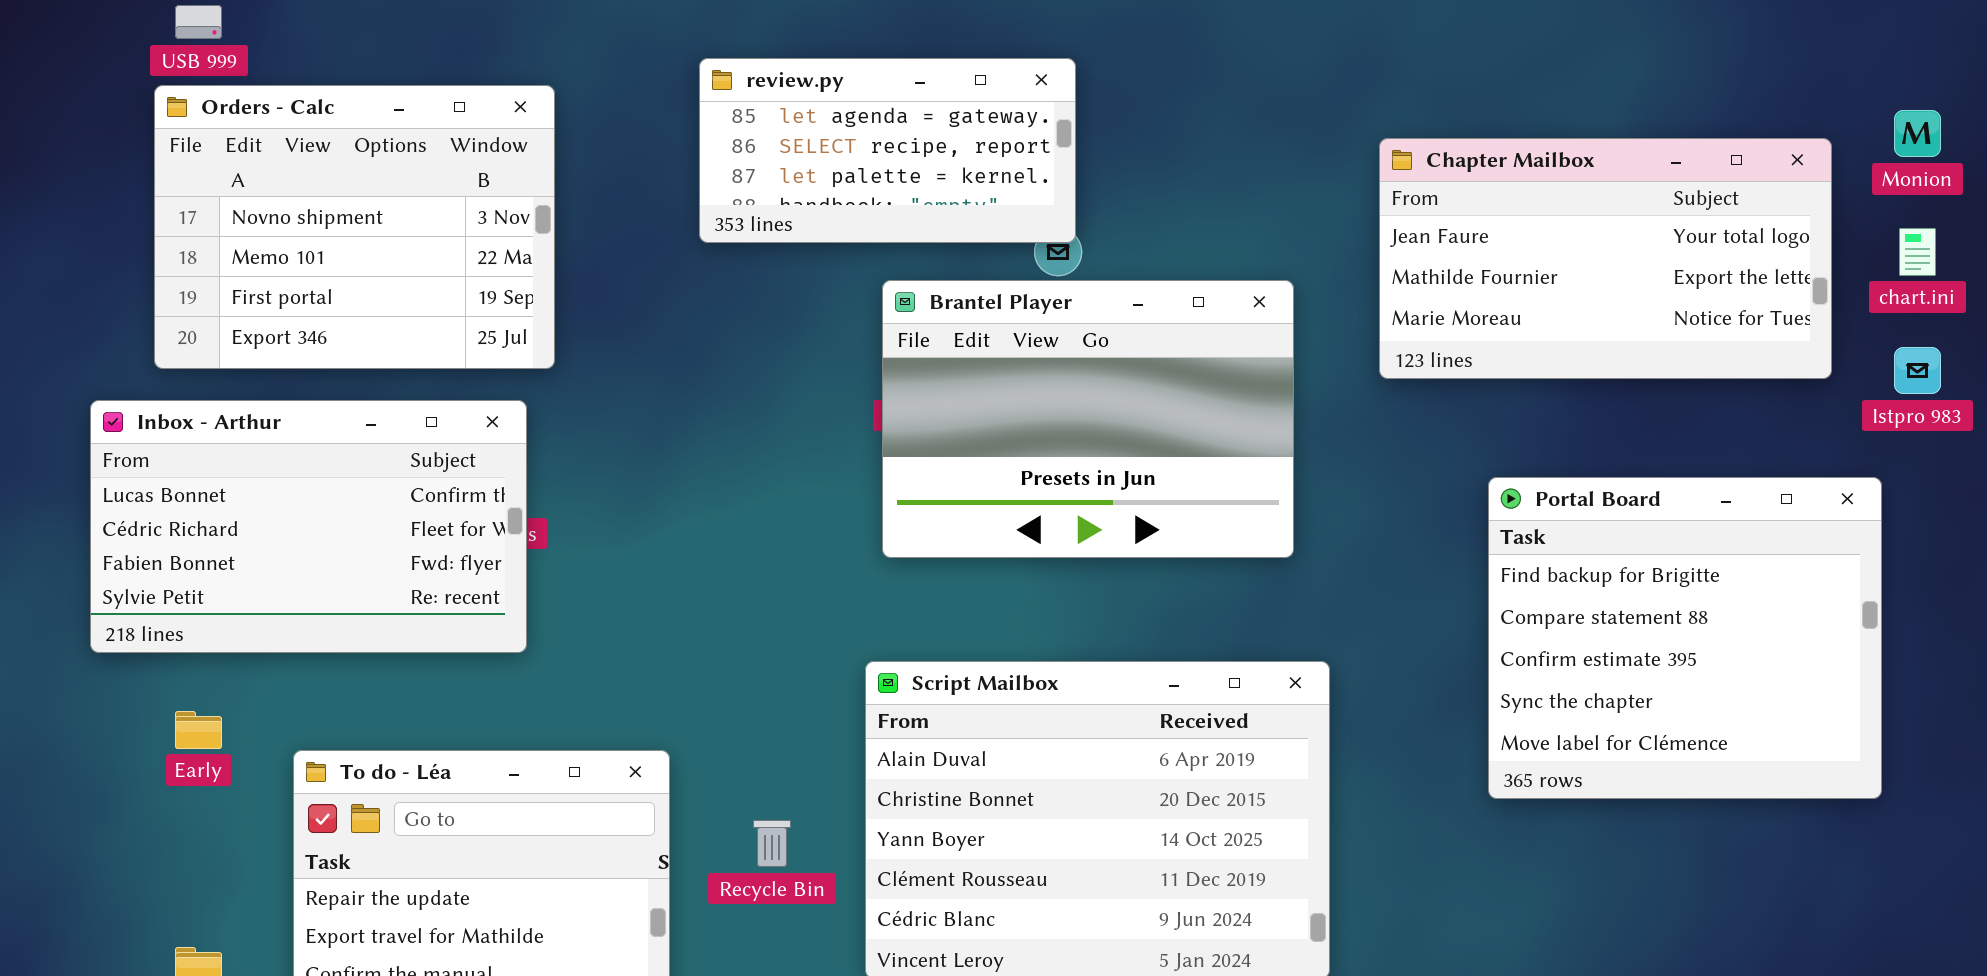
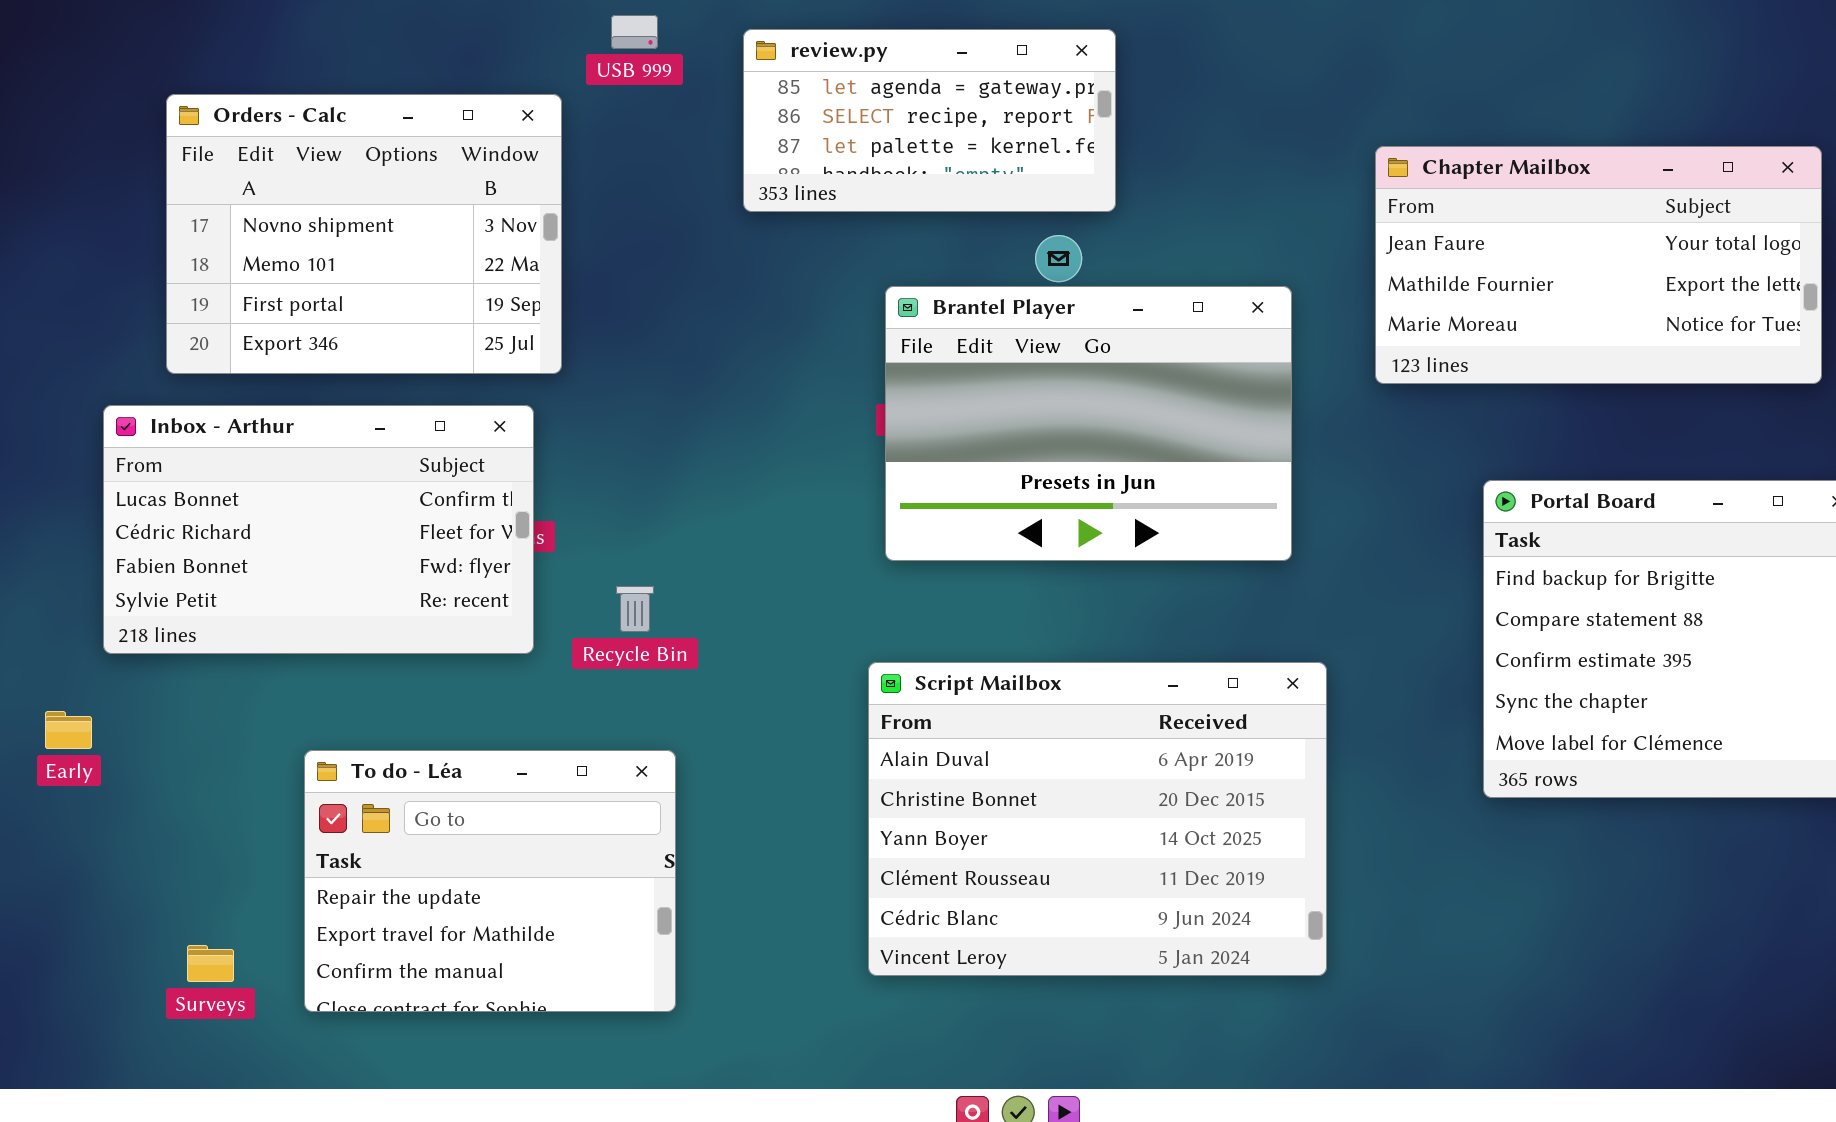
USB 999: [175,5,222,39] -> [611,15,658,49], moved
review.py: [699,58,1076,243] -> [743,29,1116,212], moved
Early: [175,711,222,749] -> [45,711,92,749], moved
Recycle Bin: [753,820,791,867] -> [616,586,654,632], moved

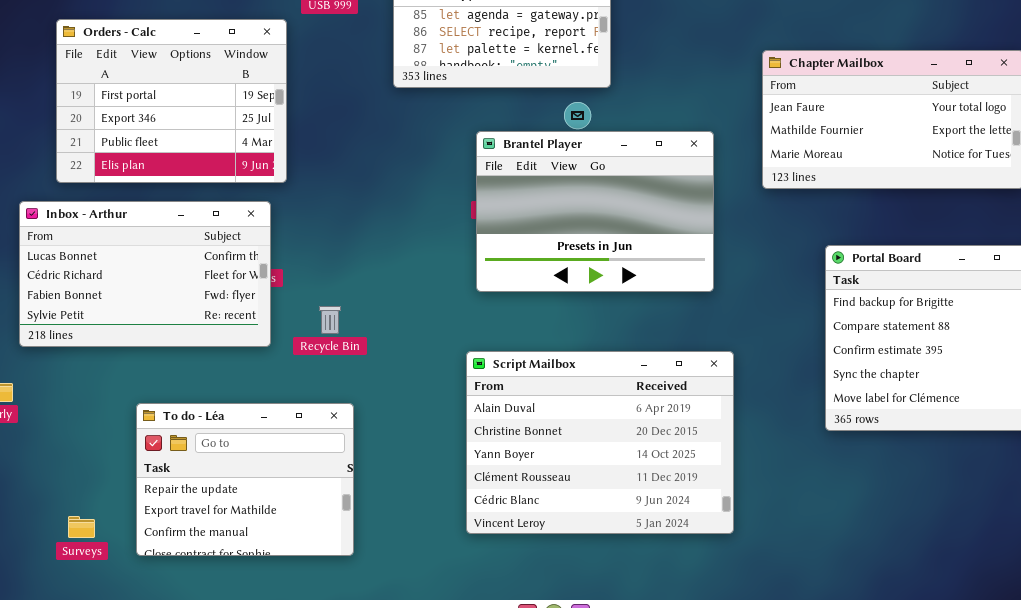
Orders - Calc: [166,94,562,374] -> [56,19,287,183], scrolled down 2 rows

